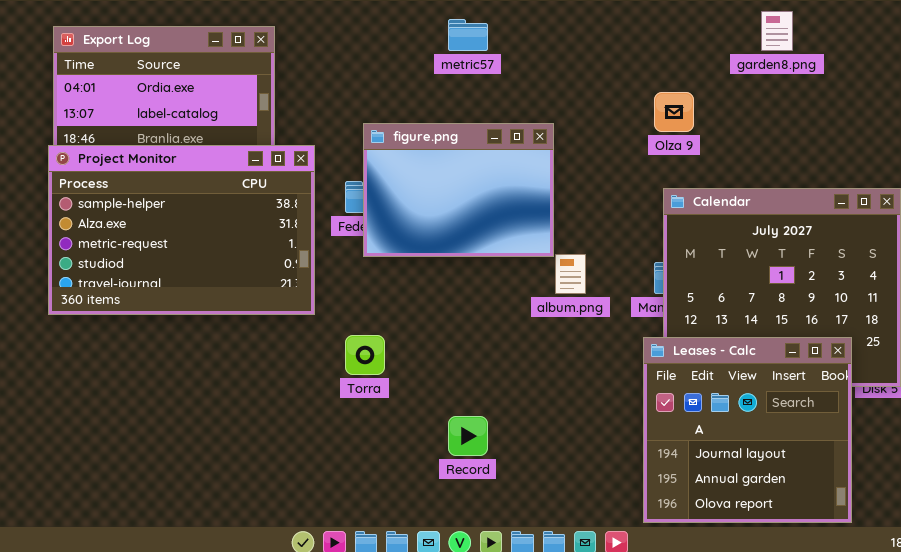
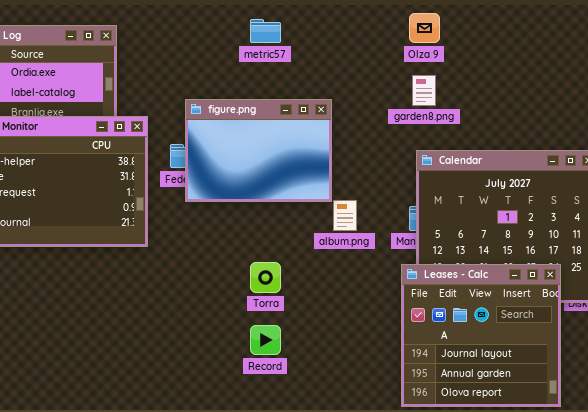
garden8.png: [761,11,793,51] -> [412,75,436,106], moved
Olza 9: [654,92,694,132] -> [409,13,440,43], moved
Torra: [345,335,385,375] -> [250,262,281,293], moved

